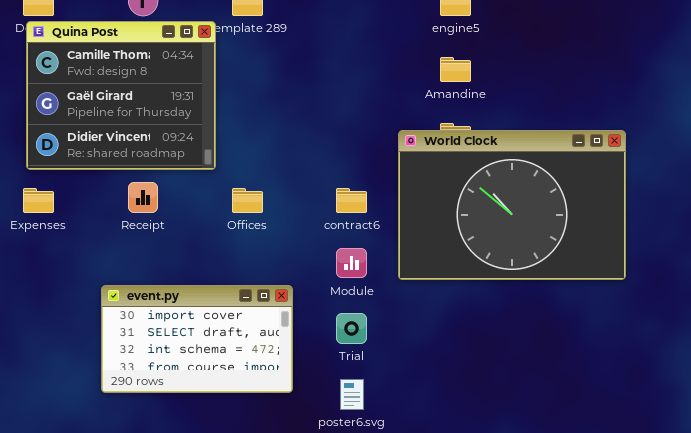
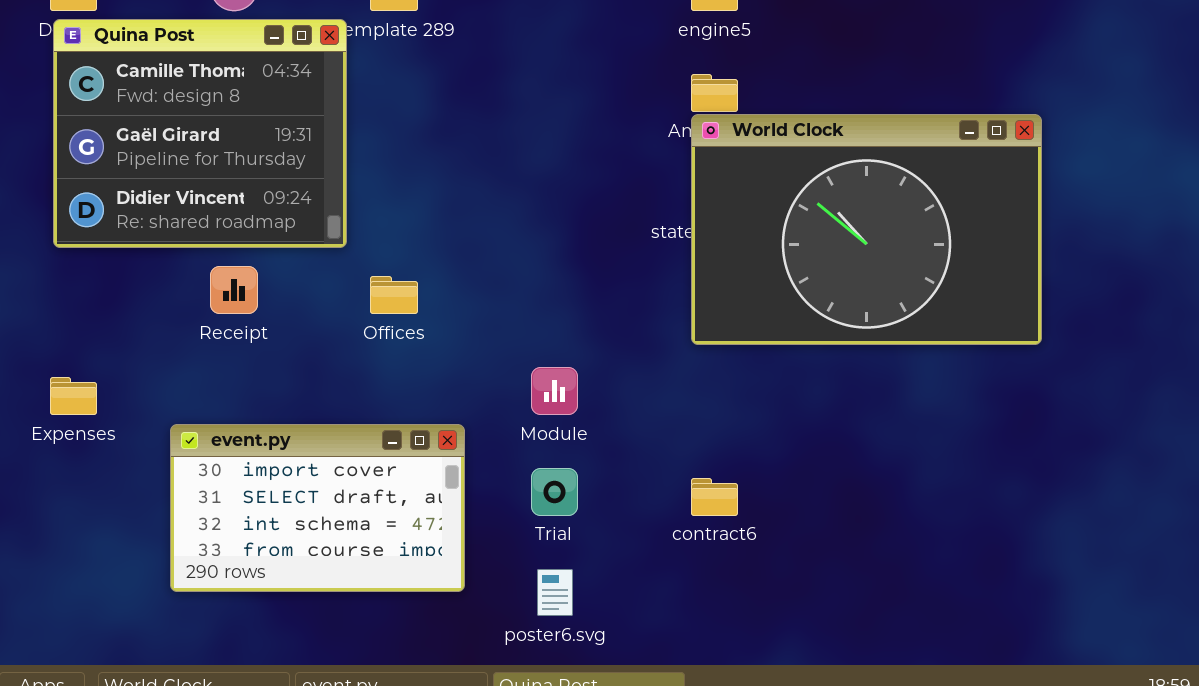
World Clock: [398,130,626,280] -> [691,114,1042,345], moved
Expenses: [23,188,54,213] -> [50,377,97,415], moved
contract6: [336,188,367,213] -> [691,478,738,516], moved

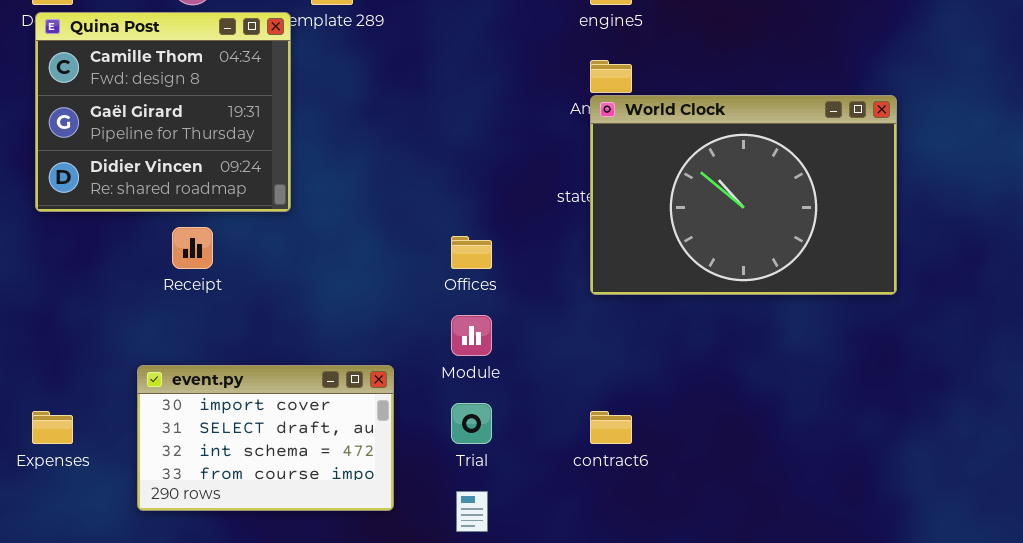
Offices: [370,276,418,314] -> [451,236,492,269], moved
Expenses: [50,377,97,415] -> [32,411,73,444], moved

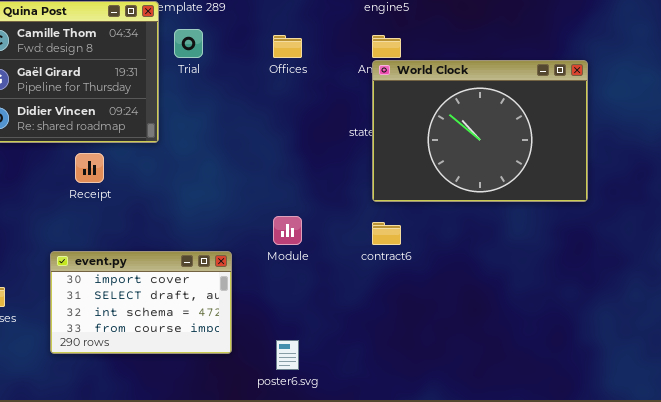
Offices: [451,236,492,269] -> [273,35,302,58], moved
Trial: [451,403,492,444] -> [174,29,203,58], moved
contract6: [590,411,632,444] -> [372,222,401,245], moved

